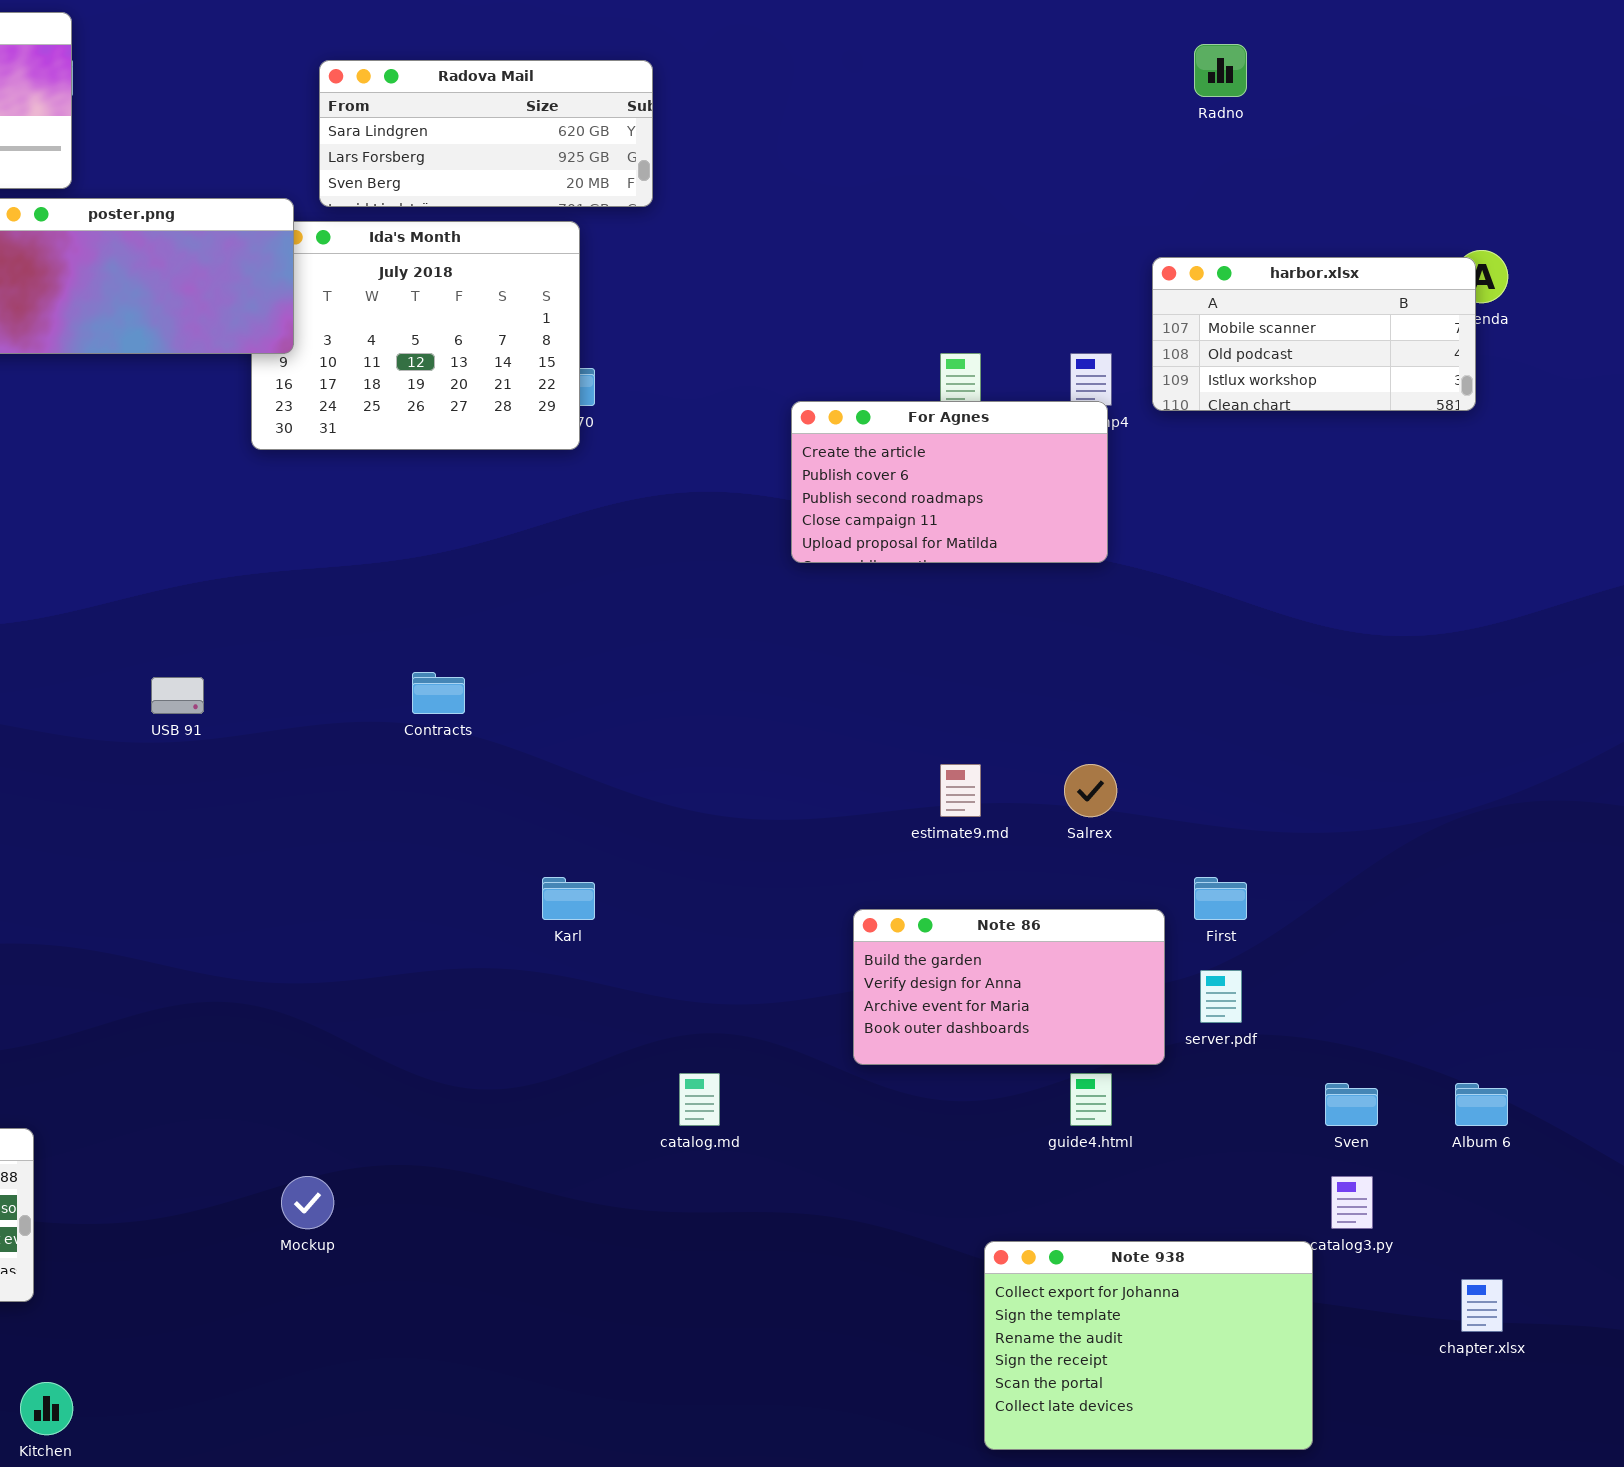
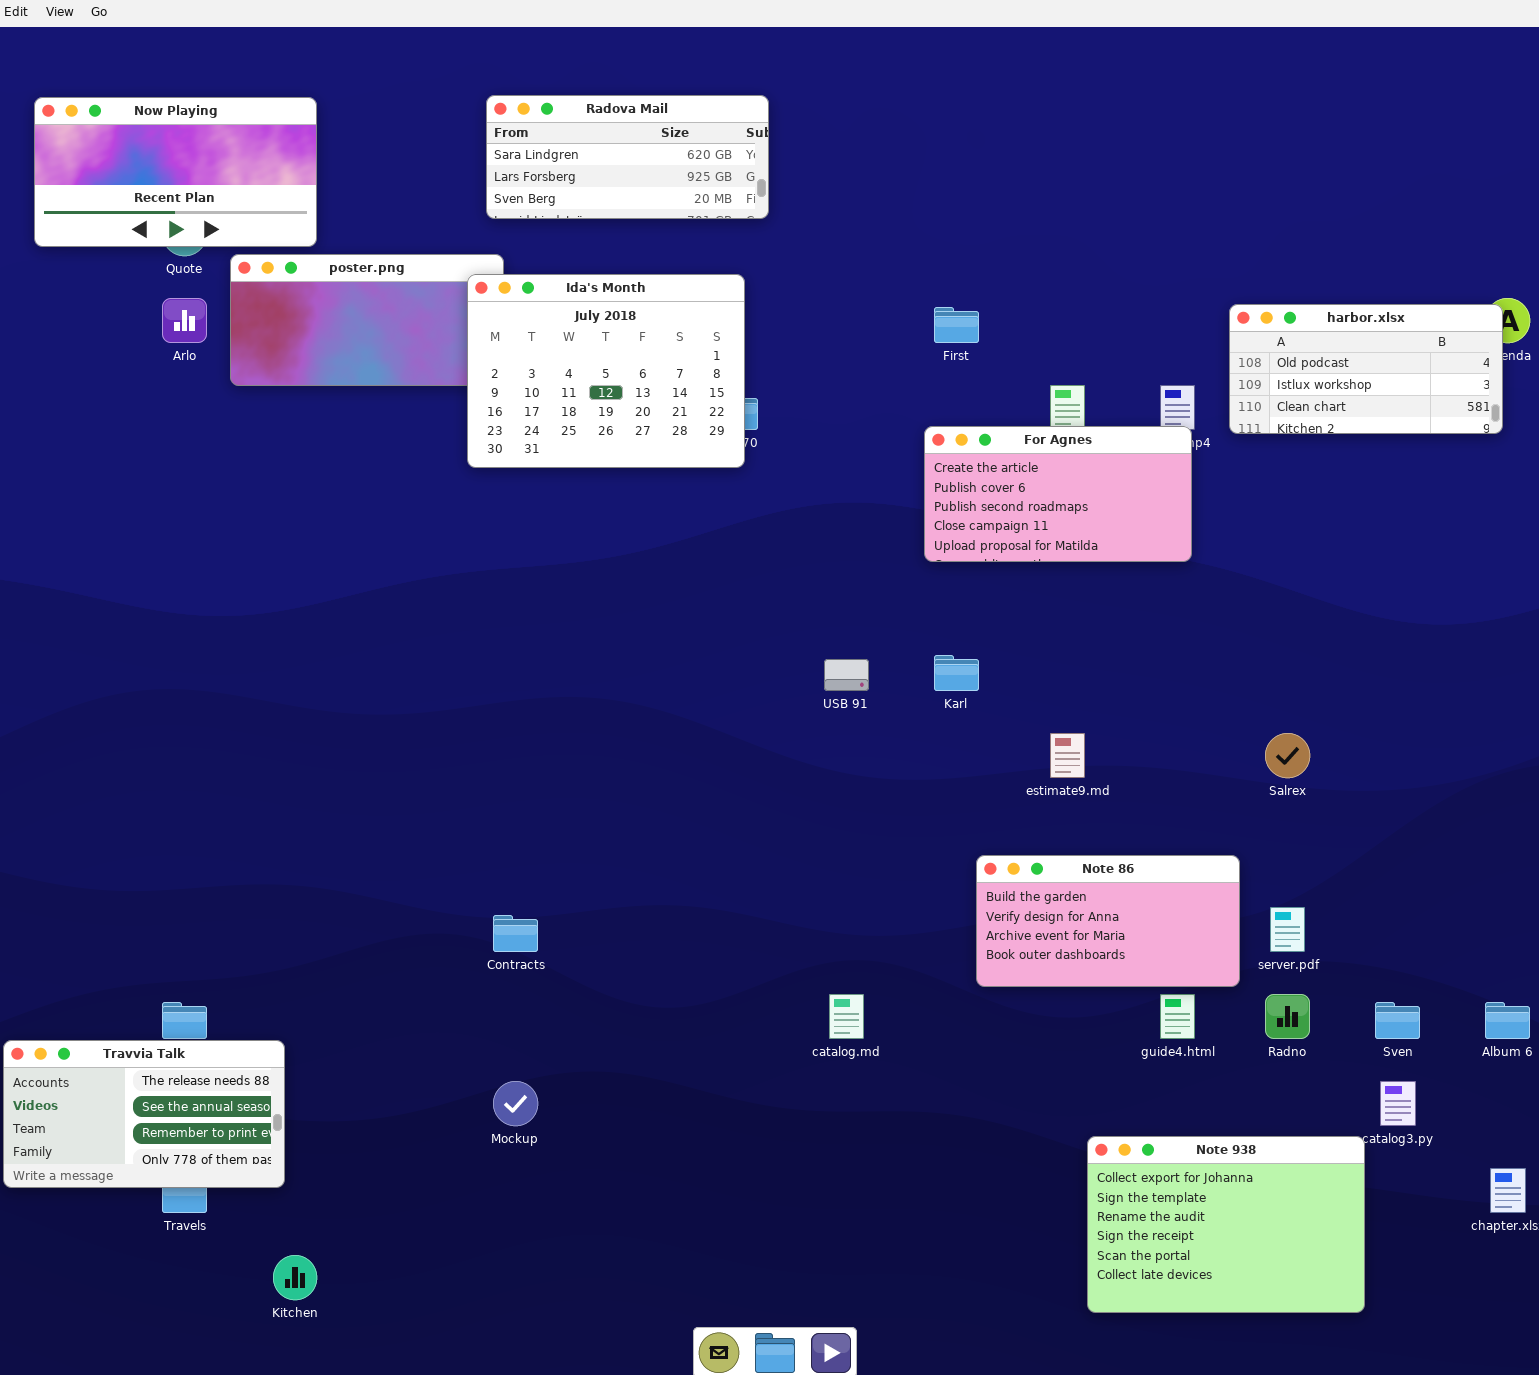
Radno: [1194,44,1247,97] -> [1265,994,1310,1039], moved
Radova Mail: [319,60,653,207] -> [486,95,769,219], moved
Ida's Month: [251,221,580,450] -> [467,274,745,468], raised
harbor.xlsx: [1152,257,1476,411] -> [1229,304,1503,434], scrolled down 1 row
Contracts: [412,672,465,714] -> [493,915,538,952], moved
USB 91: [151,677,204,714] -> [824,659,869,691], moved
Salrex: [1064,764,1117,817] -> [1265,733,1310,778], moved
Karl: [542,877,595,920] -> [934,655,979,691], moved
First: [1194,877,1247,920] -> [934,307,979,343], moved

